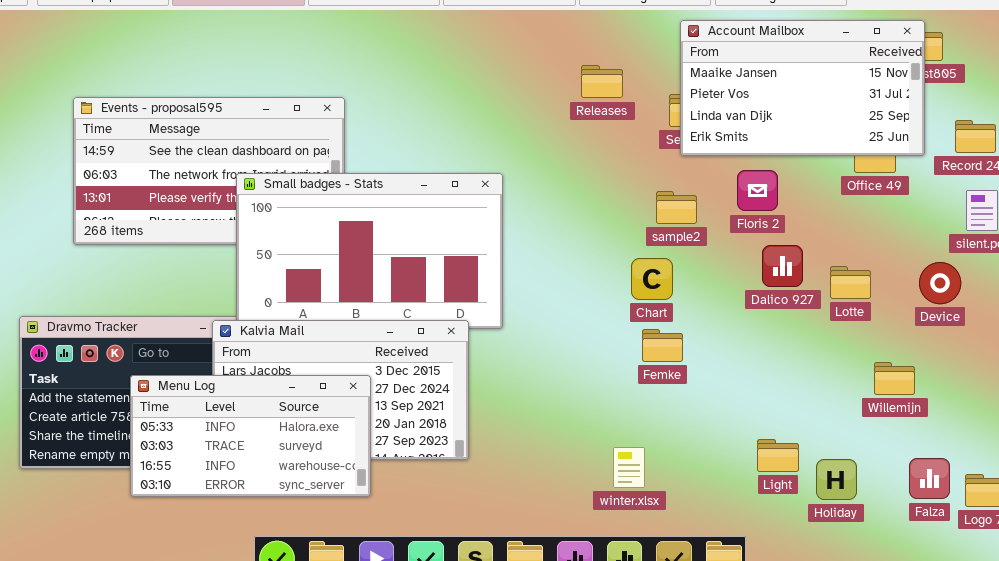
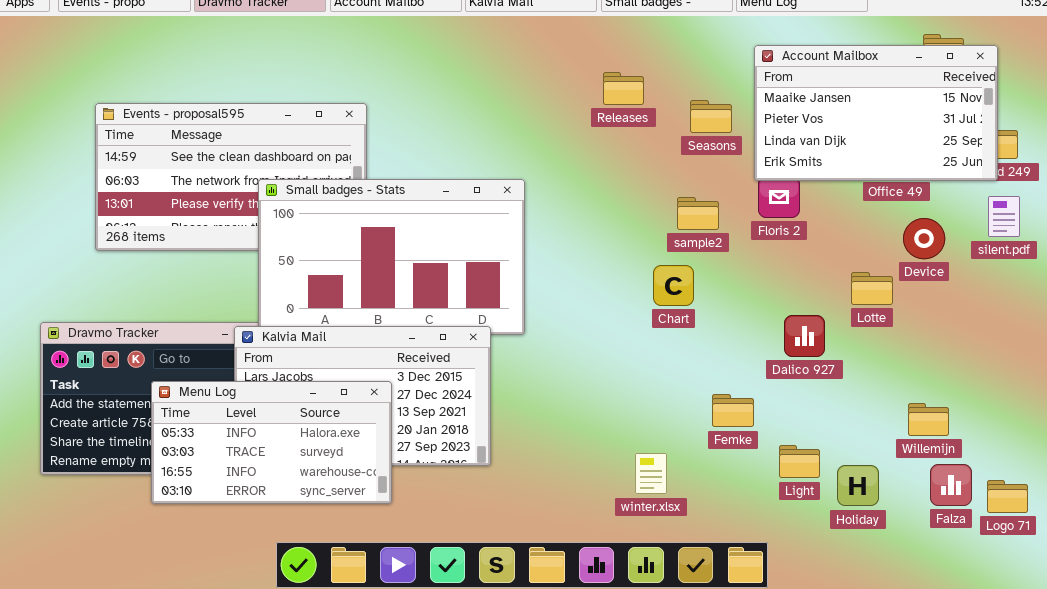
Account Mailbox: [680,20,925,156] -> [754,45,998,181], moved
Dalico 927: [762,245,803,287] -> [784,315,825,357], moved
Device: [919,262,961,304] -> [903,218,945,259], moved
Femke: [642,329,683,362] -> [712,394,754,427], moved
Willemijn: [874,362,915,395] -> [908,403,949,436], moved

